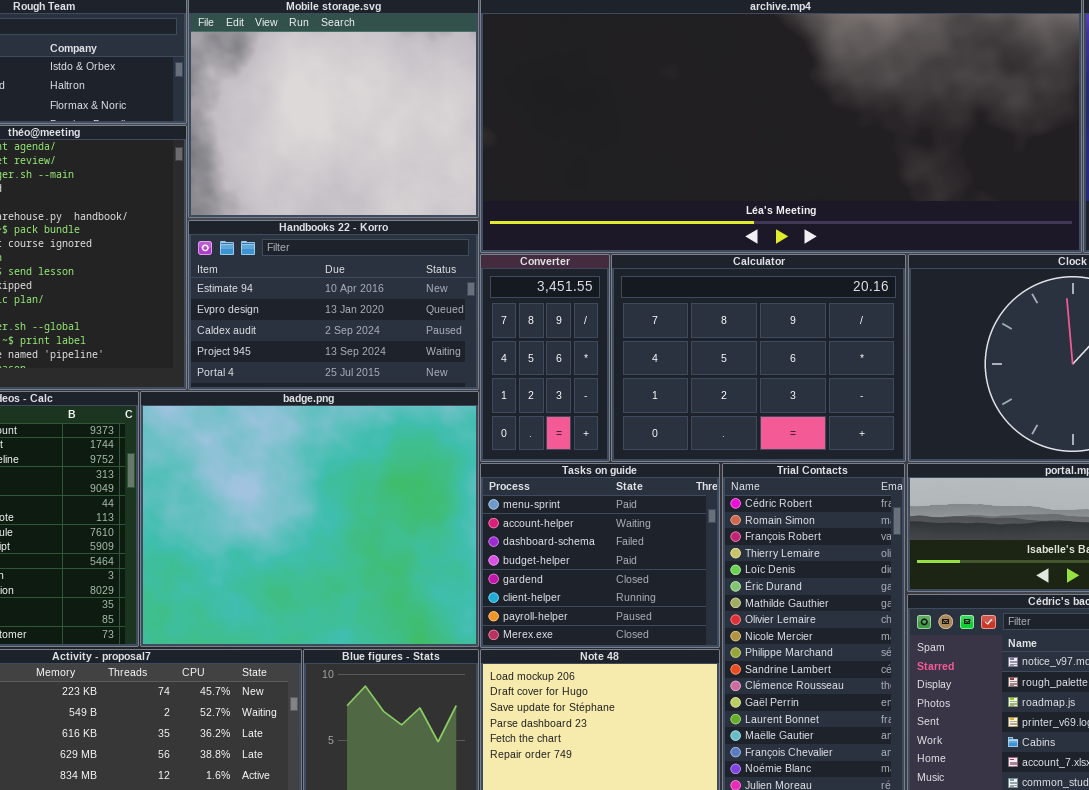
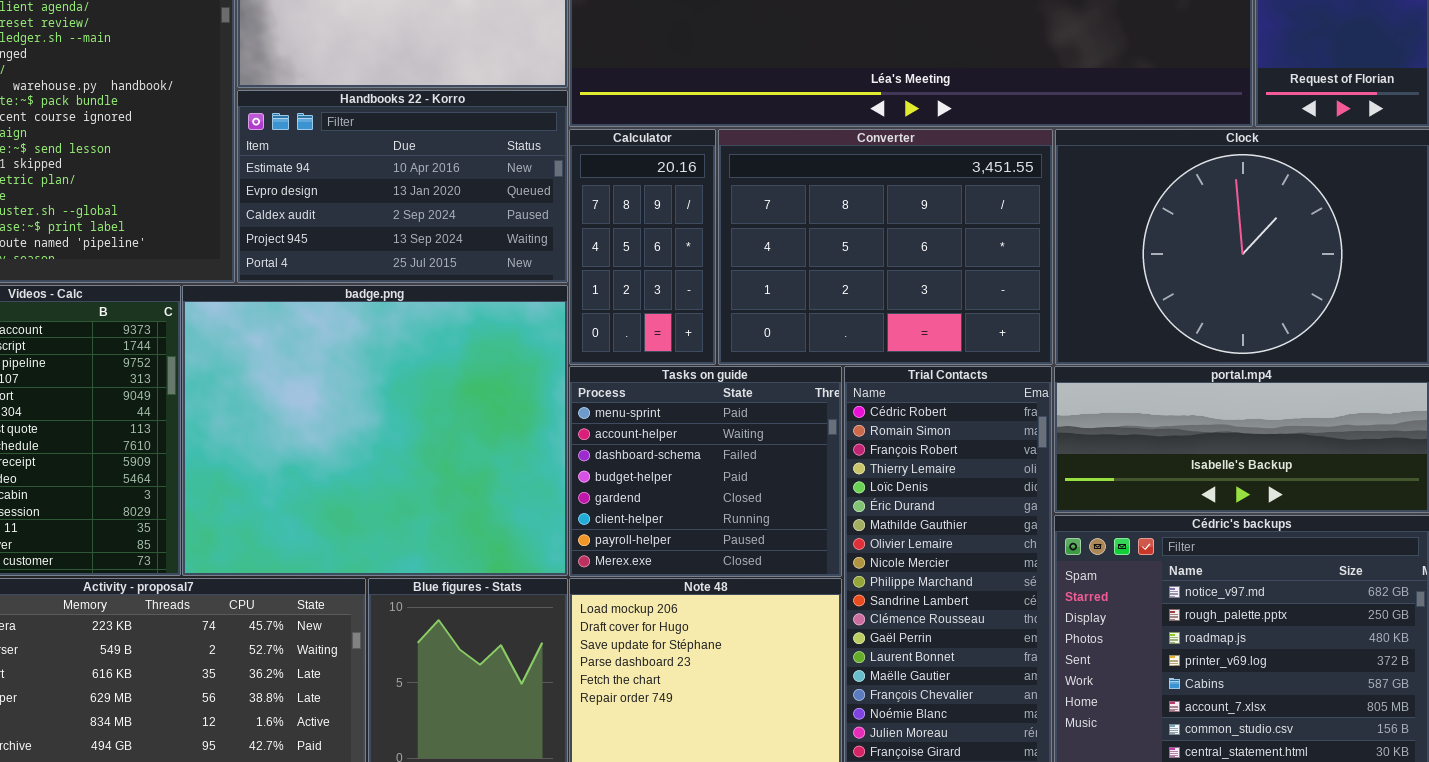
Converter: [480,254,610,462] -> [718,129,1053,365], moved, resized
Calculator: [611,254,906,462] -> [569,129,716,365], moved, resized

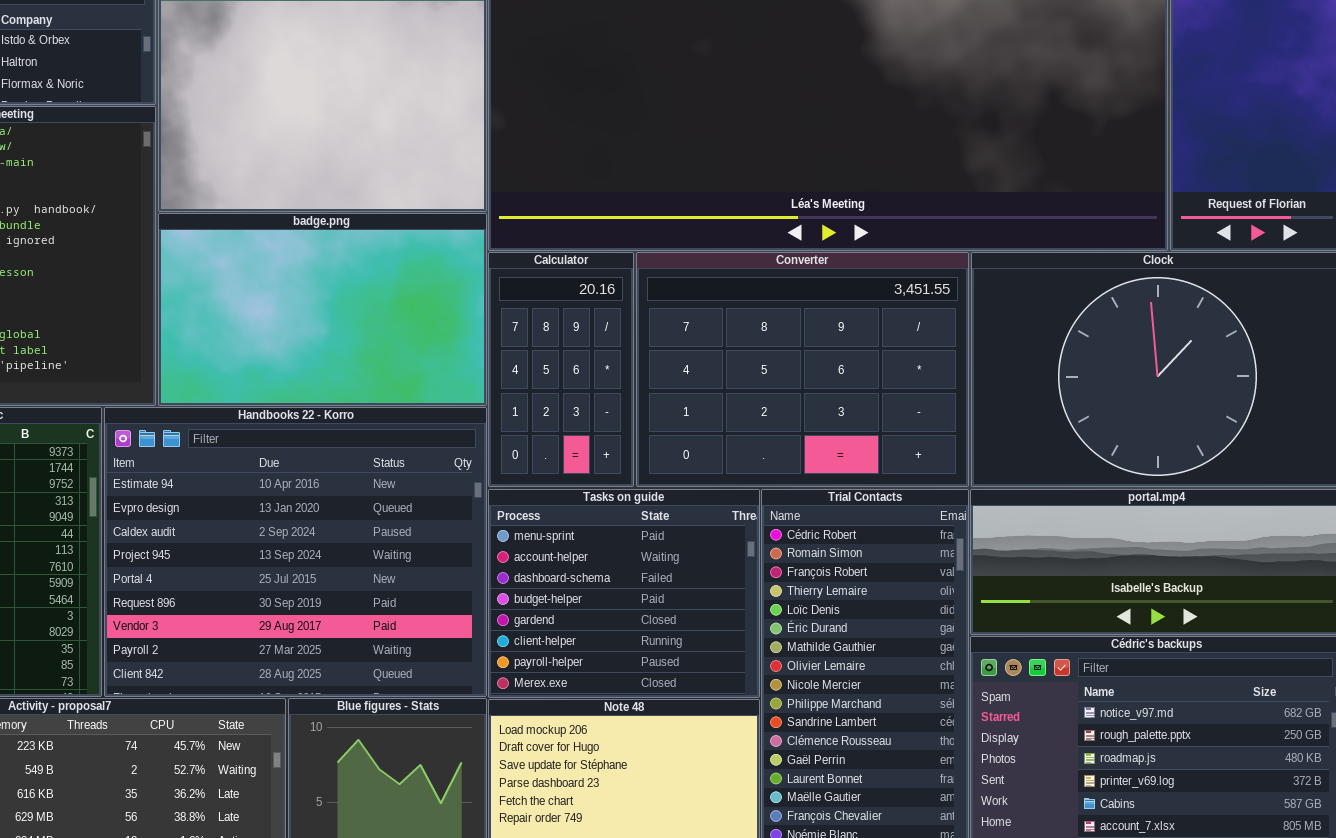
Handbooks 22 - Korro: [237,90,568,283] -> [104,407,487,697], moved, resized
badge.png: [182,285,568,576] -> [158,213,487,406], moved, resized

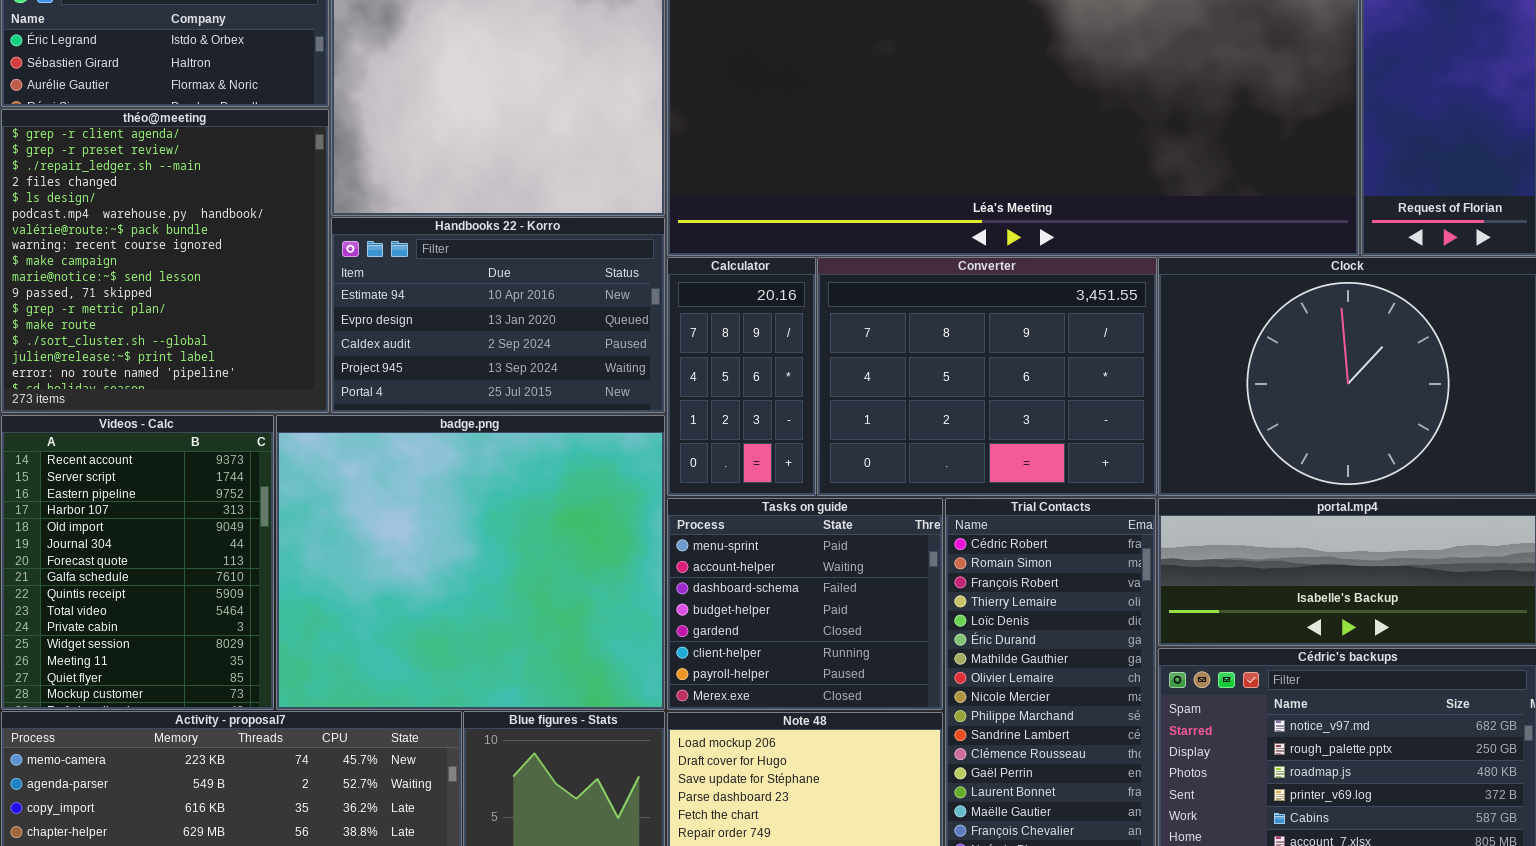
badge.png: [158,213,487,406] -> [276,415,665,710], moved, resized
Handbooks 22 - Korro: [104,407,487,697] -> [331,217,665,413], moved, resized

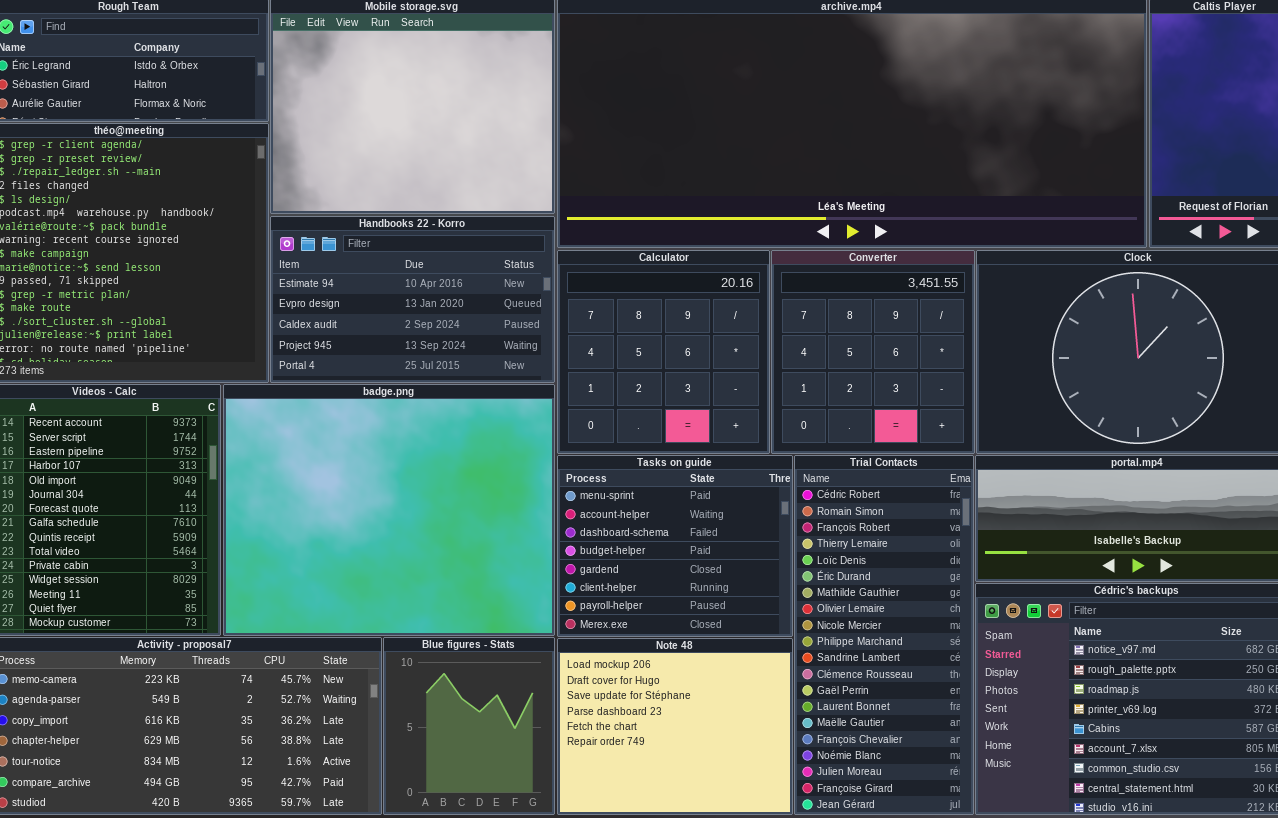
Calculator: [667,257,816,496] -> [557,250,770,454], resized
Converter: [817,257,1157,496] -> [771,250,975,454], resized

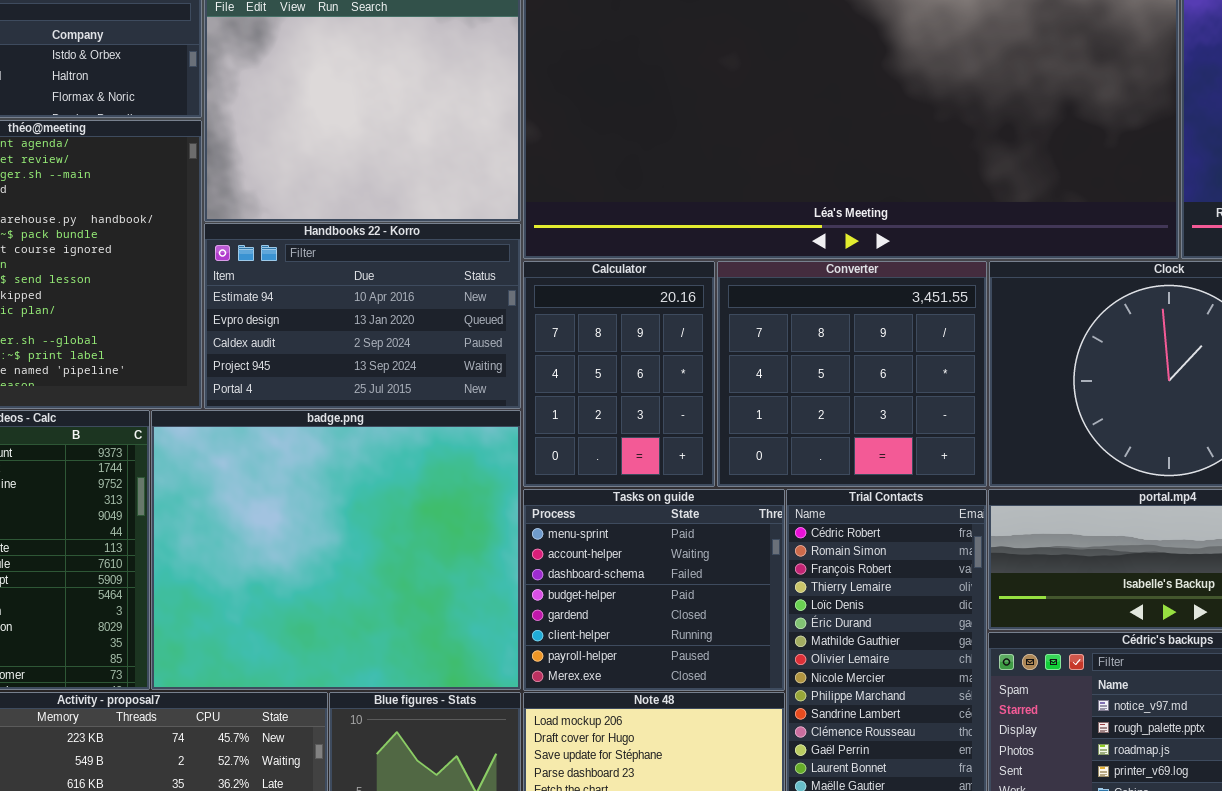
Calculator: [557,250,770,454] -> [523,261,715,487], resized
Converter: [771,250,975,454] -> [717,261,987,487], resized

